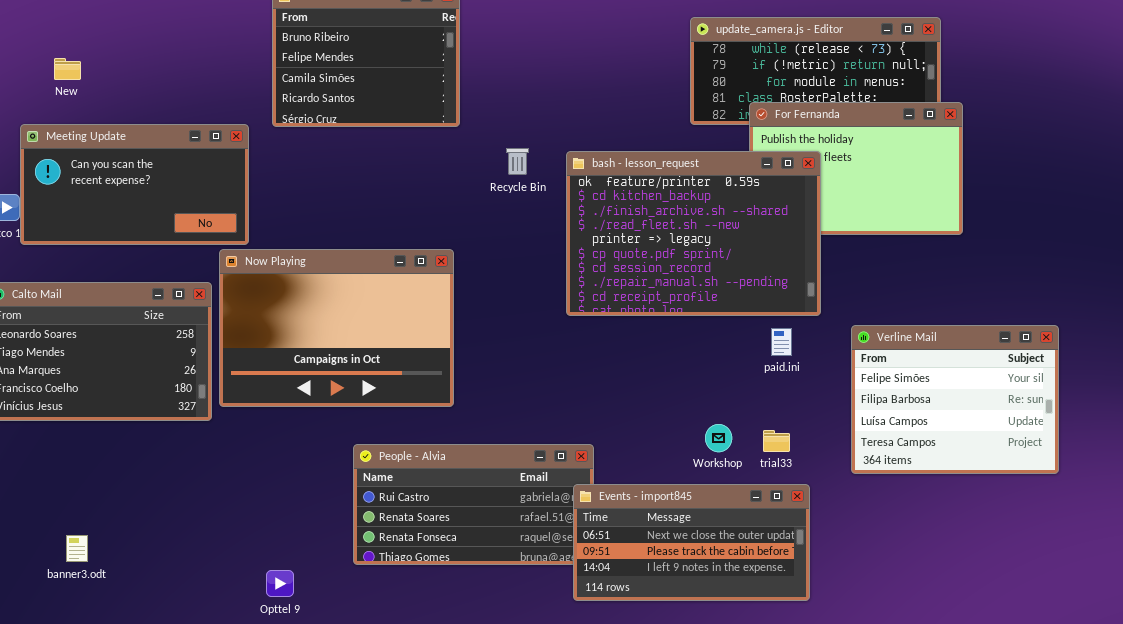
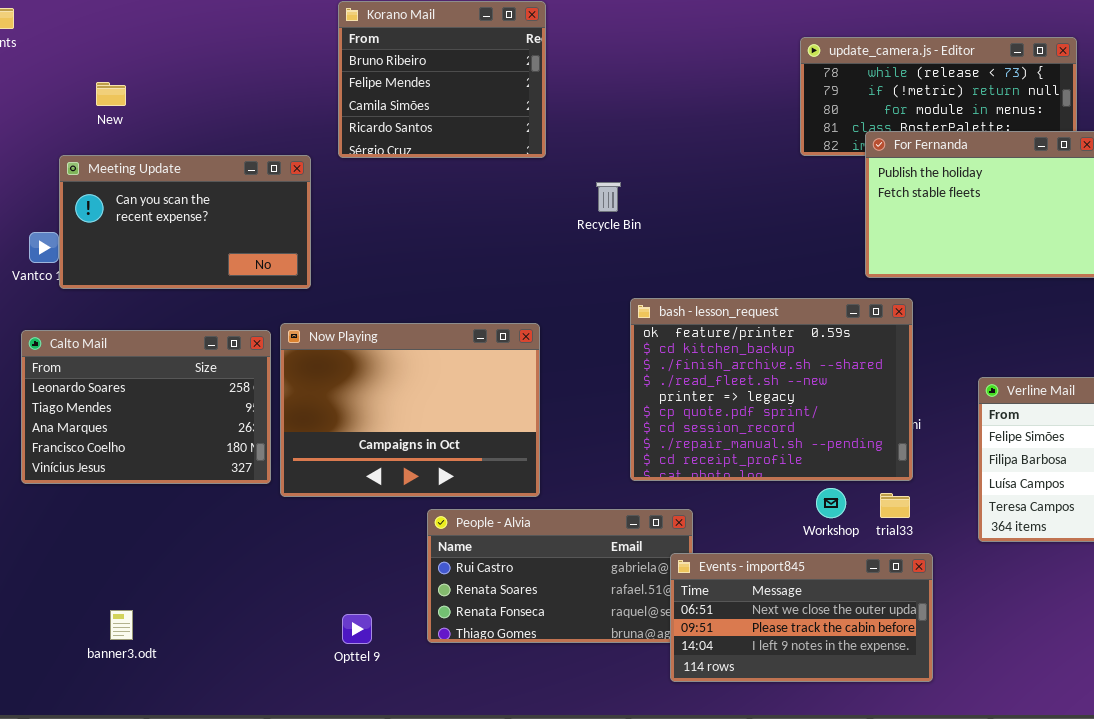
bash - lesson_request: [566,151,821,316] -> [630,298,913,481], moved
Now Playing: [219,249,454,407] -> [280,323,540,497], moved
Opttel 9: [266,570,294,597] -> [342,614,372,644], moved

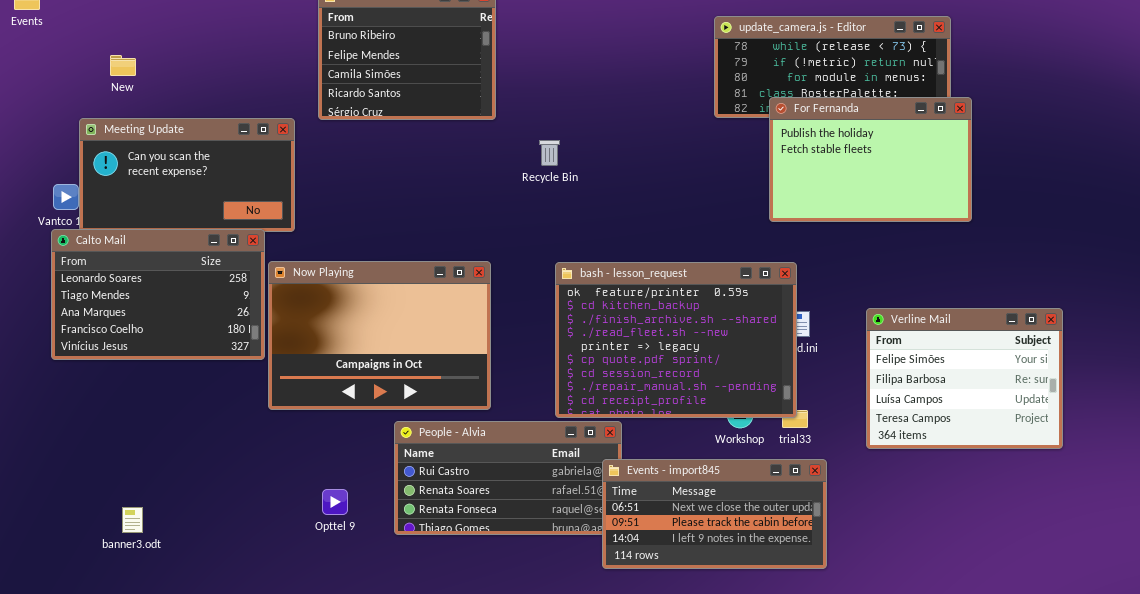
bash - lesson_request: [630,298,913,481] -> [555,262,797,418], moved
Calto Mail: [21,330,271,484] -> [51,229,265,360], moved
Opttel 9: [342,614,372,644] -> [322,489,348,515], moved

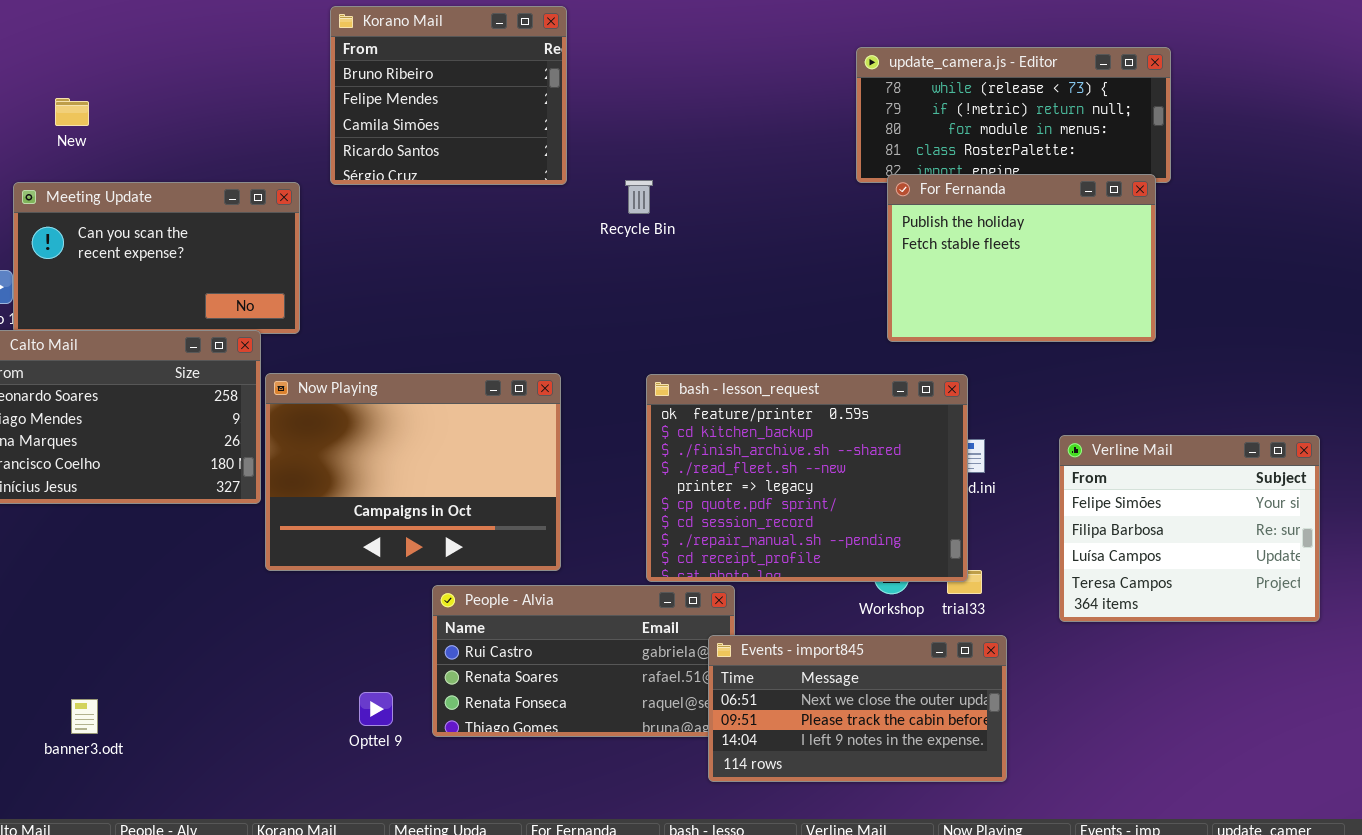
For Fernanda: [769,97,972,222] -> [887,174,1156,342], moved
Recycle Bin: [539,140,560,166] -> [625,180,653,214], moved
Opttel 9: [322,489,348,515] -> [359,692,393,726], moved

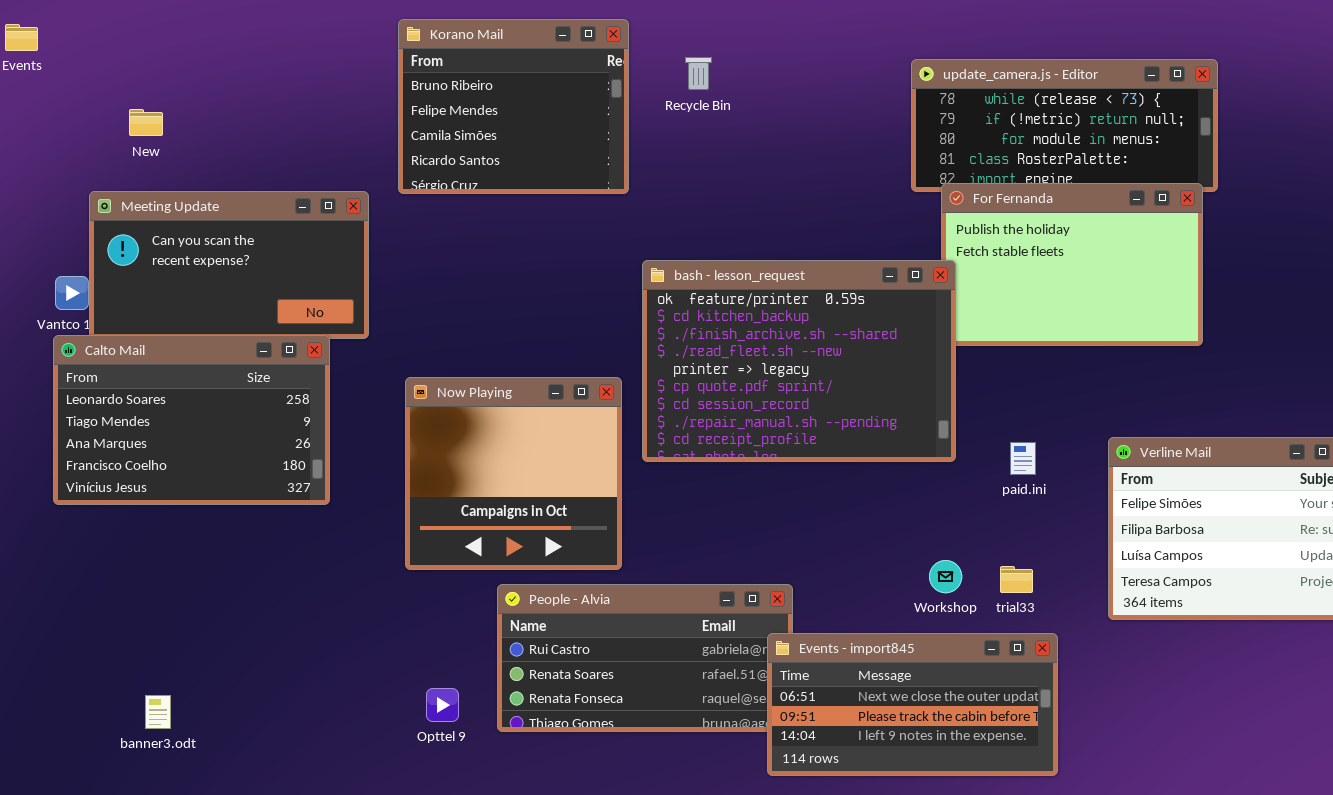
Recycle Bin: [625,180,653,214] -> [685,57,712,90], moved
Now Playing: [265,373,561,571] -> [405,377,622,570], resized
bash - lesson_request: [646,374,968,582] -> [642,260,956,462], moved

